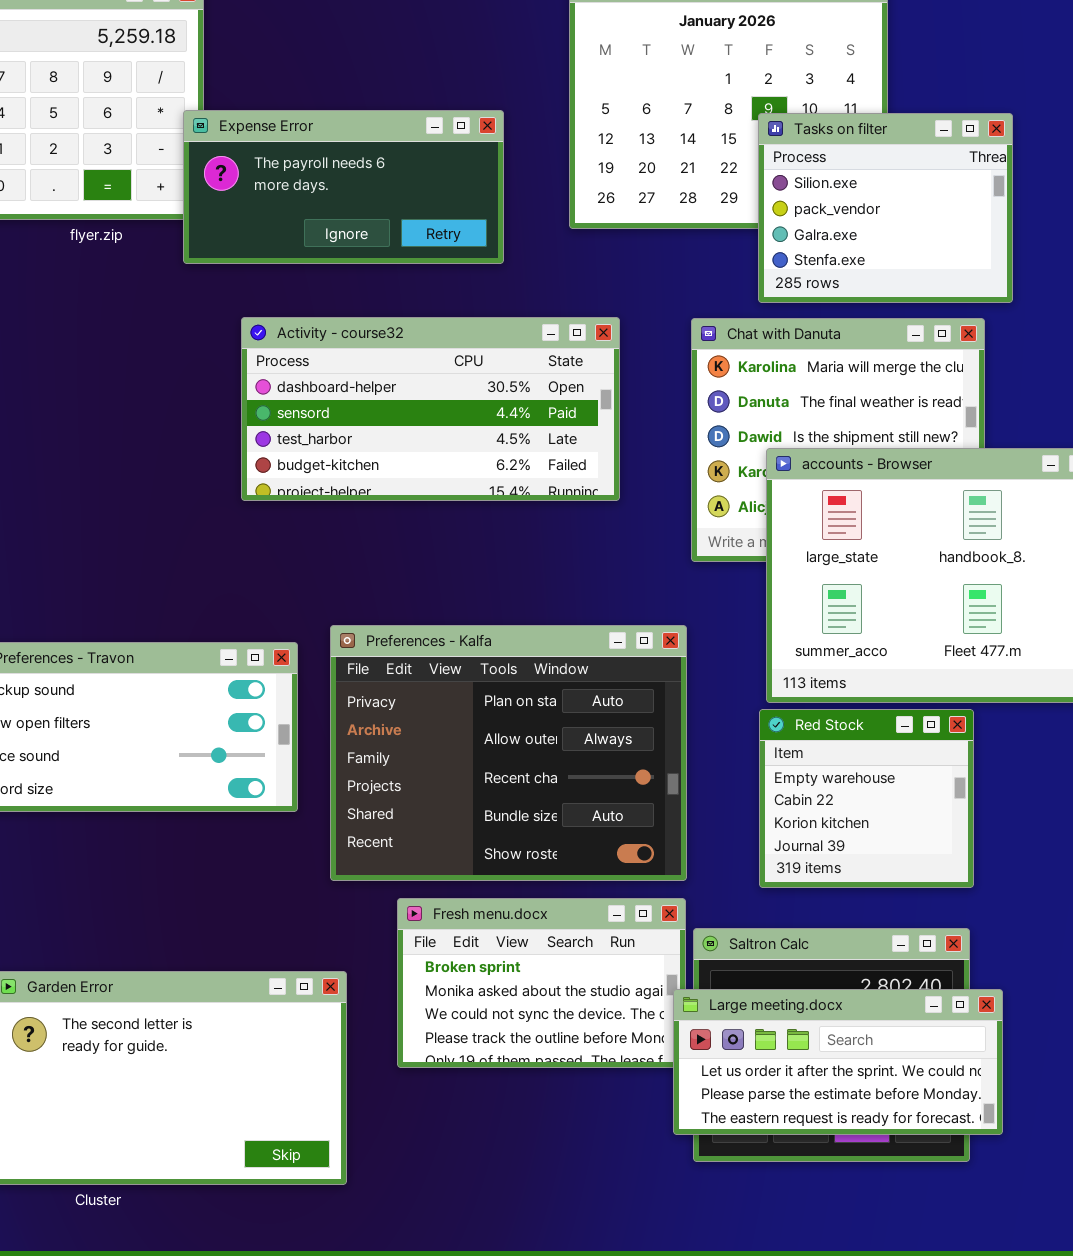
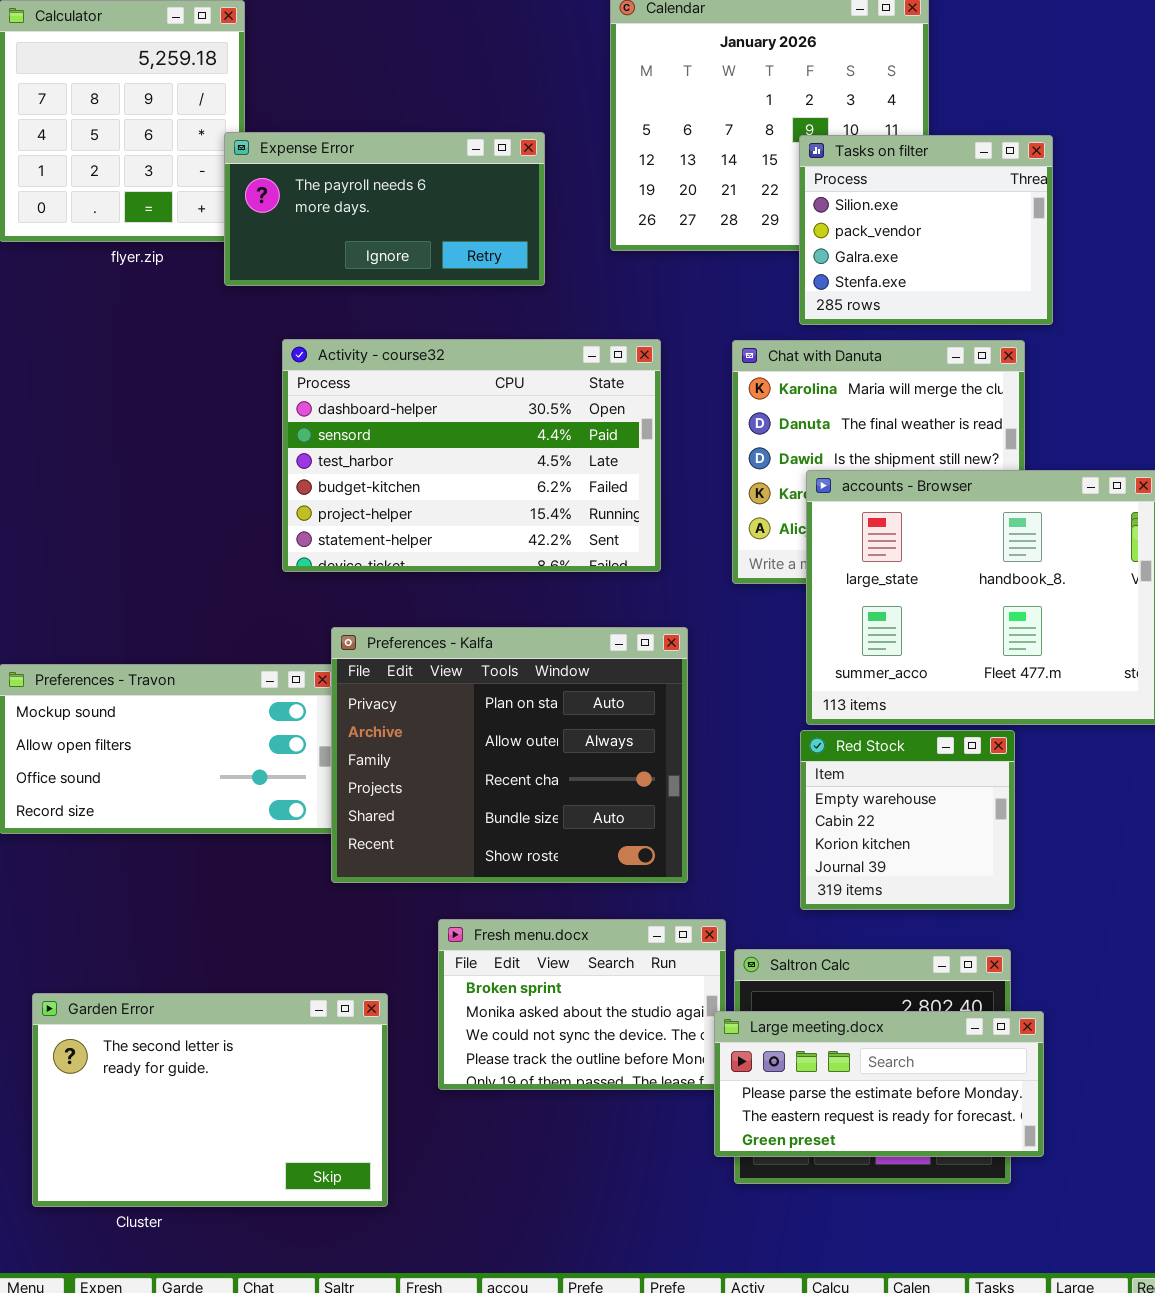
Activity - course32: [241,317,620,501] -> [282,339,661,572], resized
Preferences - Kalfa: [330,625,687,881] -> [331,627,688,883], moved
Large meeting.docx: [673,989,1003,1135] -> [714,1011,1044,1157], scrolled down 1 row

